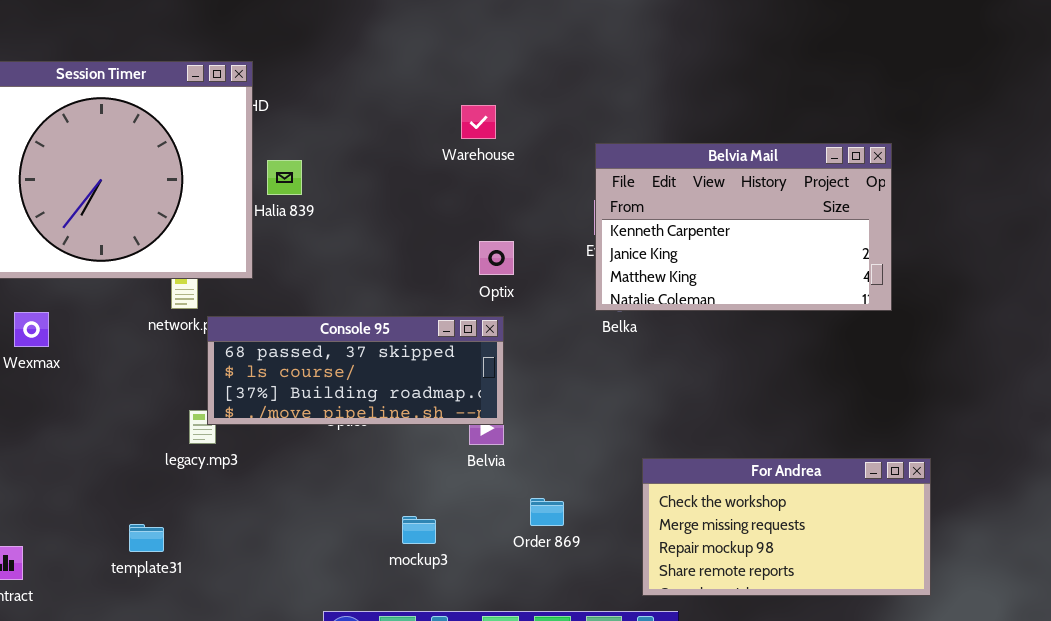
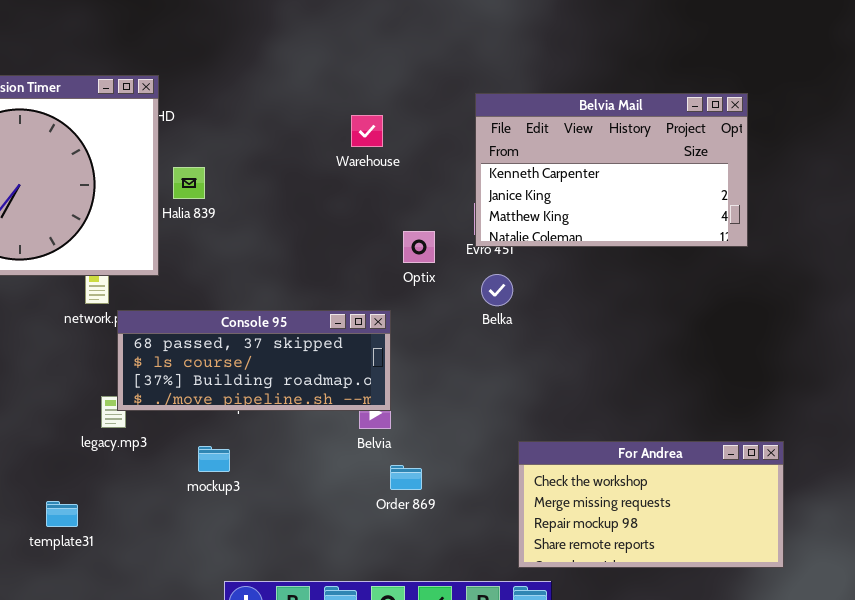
Belvia Mail: [595,143,892,311] -> [475,93,748,247], moved
Optix: [479,241,514,275] -> [403,231,435,263], moved
Order 869: [530,498,564,526] -> [390,465,422,490], moved
mockup3: [402,516,436,544] -> [198,446,230,472], moved

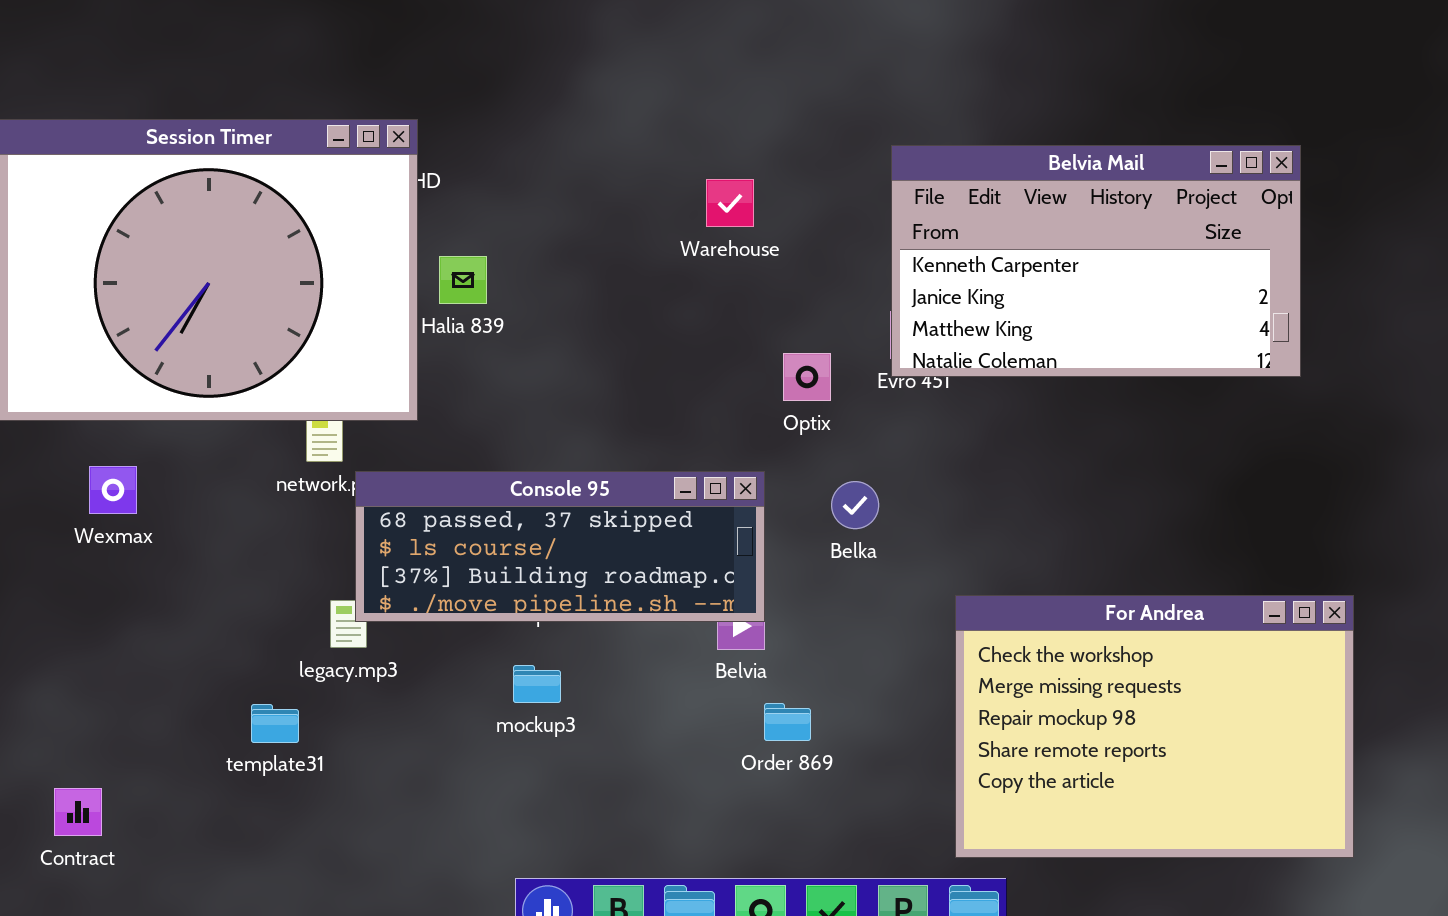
Belka: [481,274,513,306] -> [831,481,879,529], moved
For Andrea: [518,441,784,568] -> [955,595,1354,858], resized
mockup3: [198,446,230,472] -> [513,665,561,703], moved
template31: [46,501,78,527] -> [251,704,299,743], moved

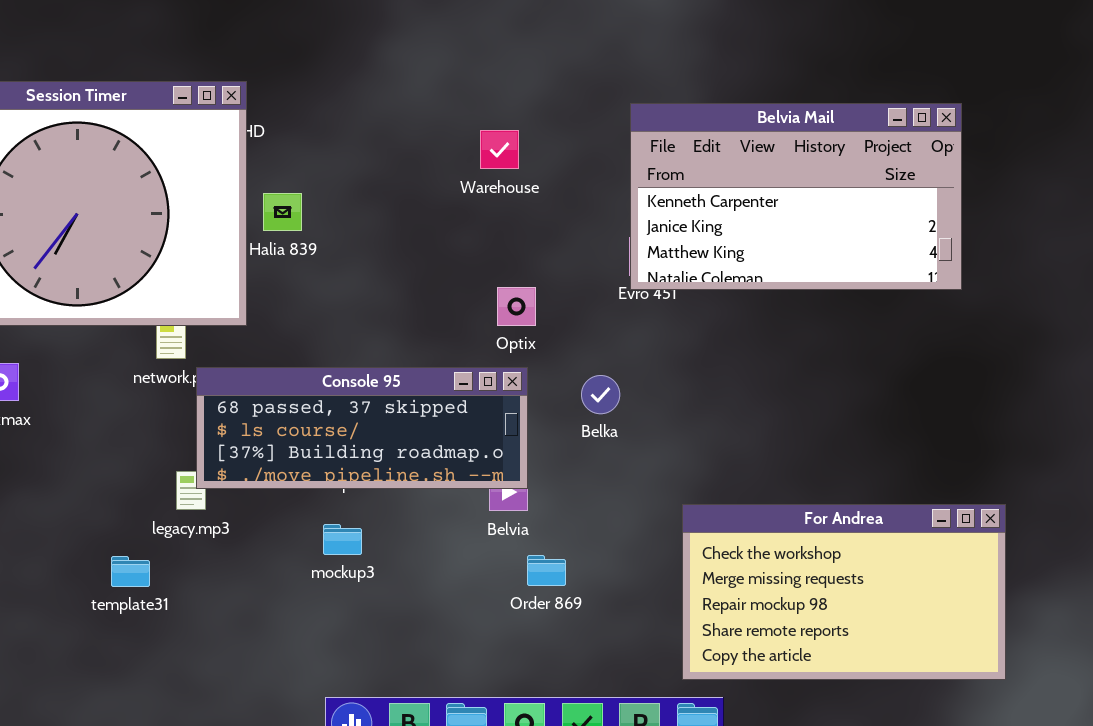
Optix: [783,353,831,401] -> [497,287,536,326], moved
For Andrea: [955,595,1354,858] -> [682,504,1006,680], resized

